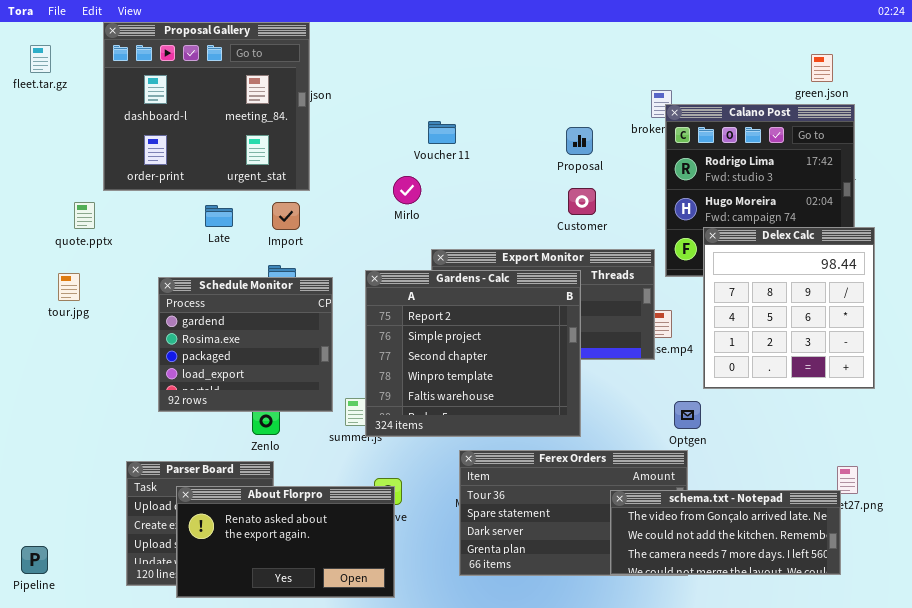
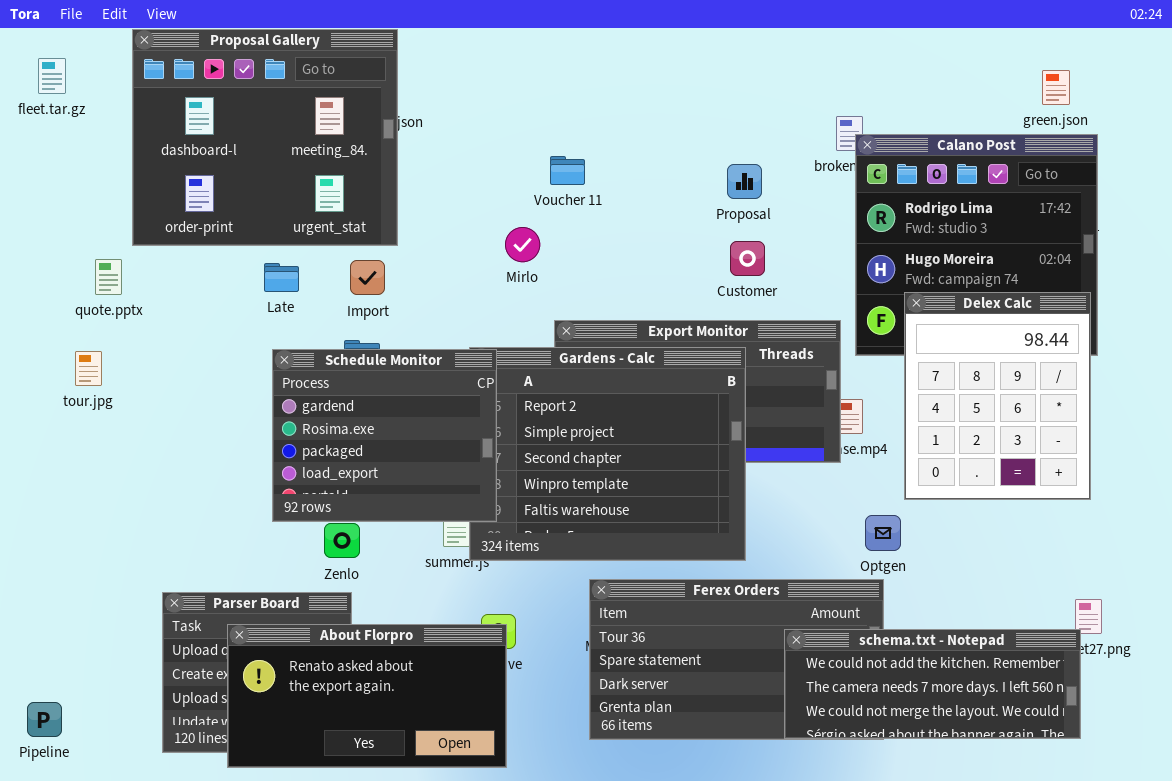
Delex Calc: [703,227,875,389] -> [904,292,1091,500], resized
Schedule Monitor: [158,277,333,412] -> [272,349,497,522], moved
schema.txt - Notepad: [610,490,841,575] -> [784,629,1081,739], scrolled down 1 row

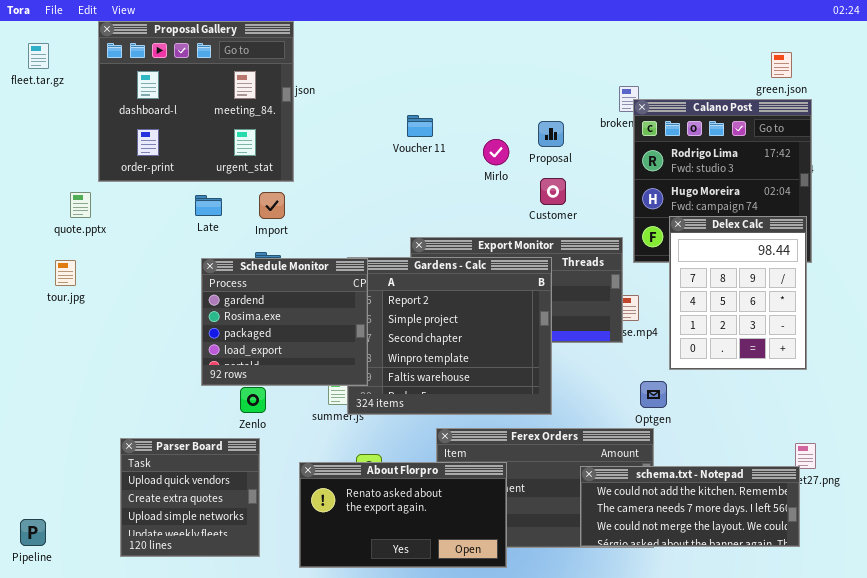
Mirlo: [505,227,540,262] -> [483,139,509,165], moved
About Florpro: [227,624,507,768] -> [299,462,507,568], moved

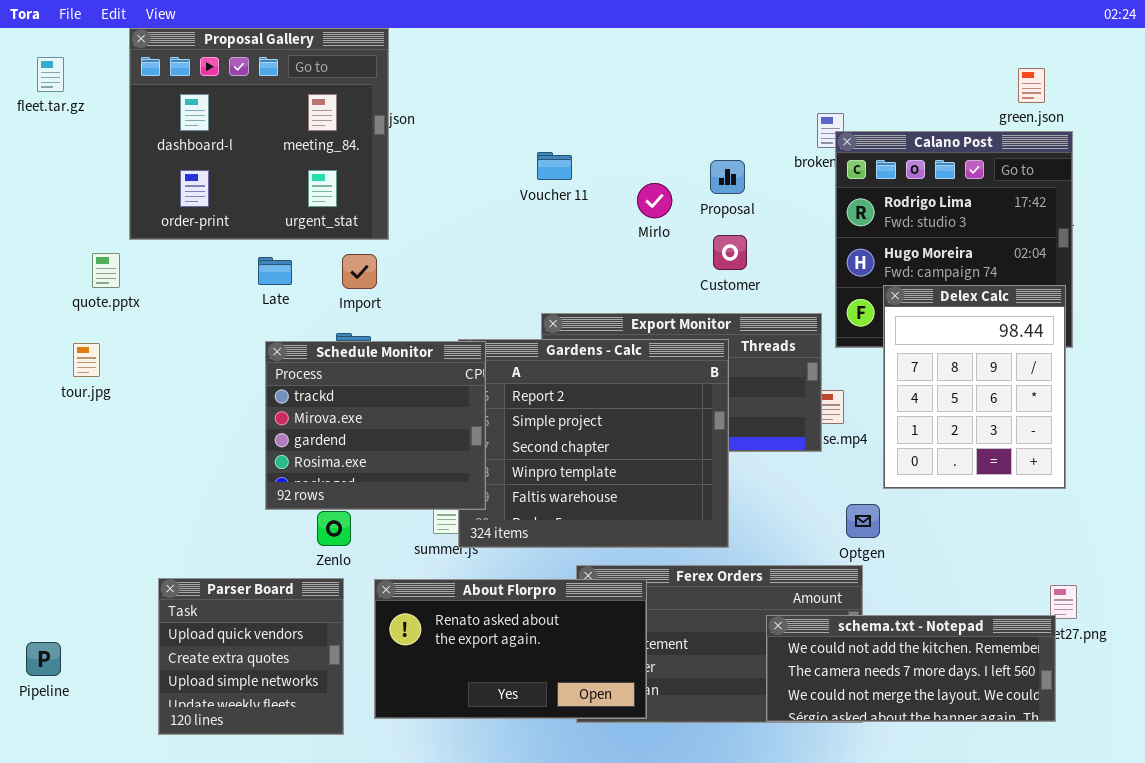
Schedule Monitor: [201,258,368,386] -> [265,341,486,510], scrolled up 2 rows
About Florpro: [299,462,507,568] -> [374,579,647,719], moved
Pipeline: [20,519,46,546] -> [26,642,61,676], moved

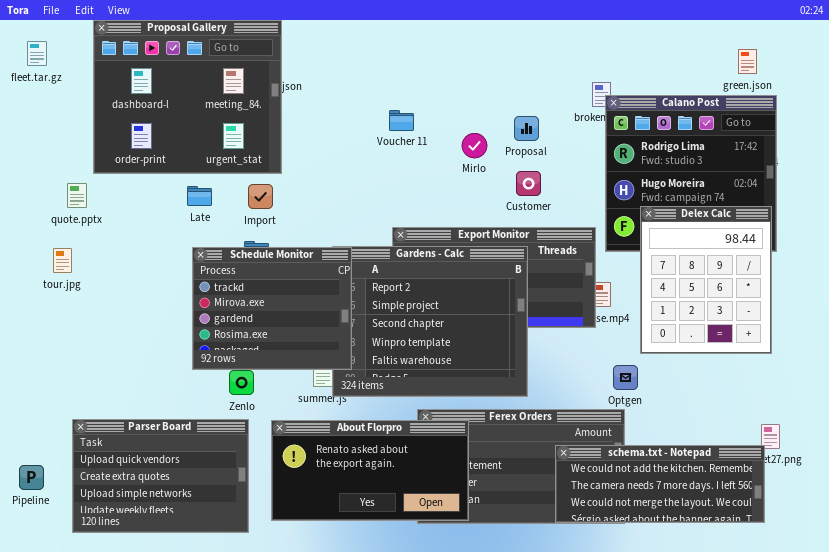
Parser Board: [158,578,344,735] -> [72,419,249,533], resized

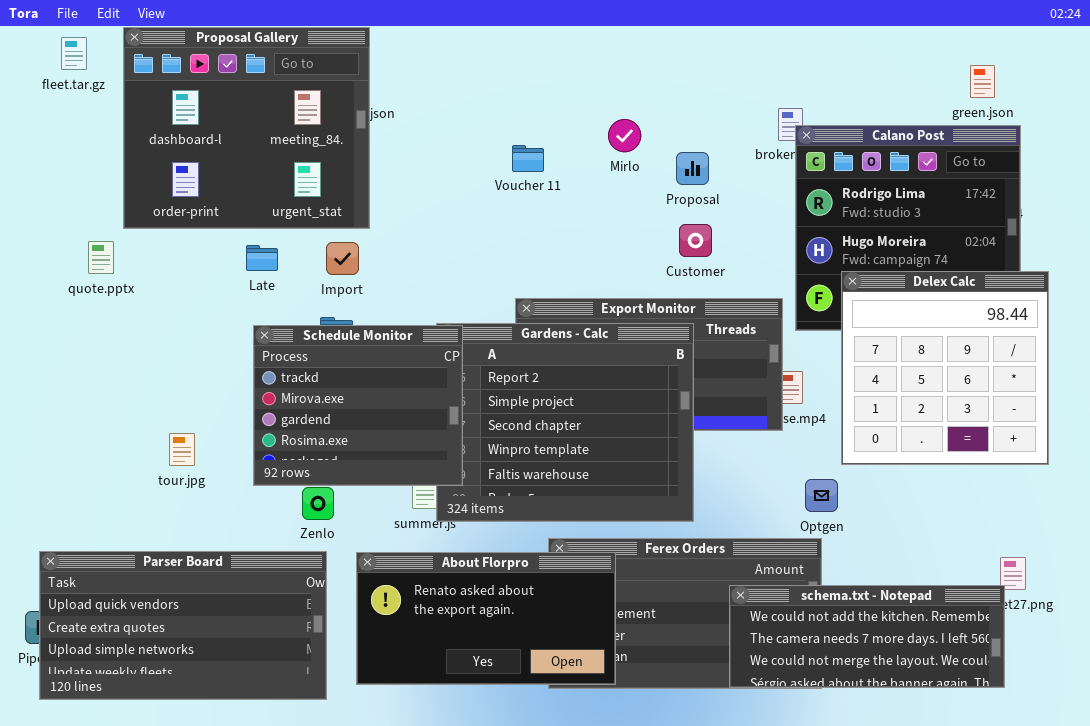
fleet.tar.gz: [27,41,47,66] -> [61,37,87,70], moved
Mirlo: [462,133,487,158] -> [608,119,641,152], moved
Delex Calc: [640,206,772,354] -> [841,271,1049,465], resized
tour.jpg: [53,248,72,273] -> [169,433,195,466], moved
Parser Board: [72,419,249,533] -> [39,551,327,700], resized

